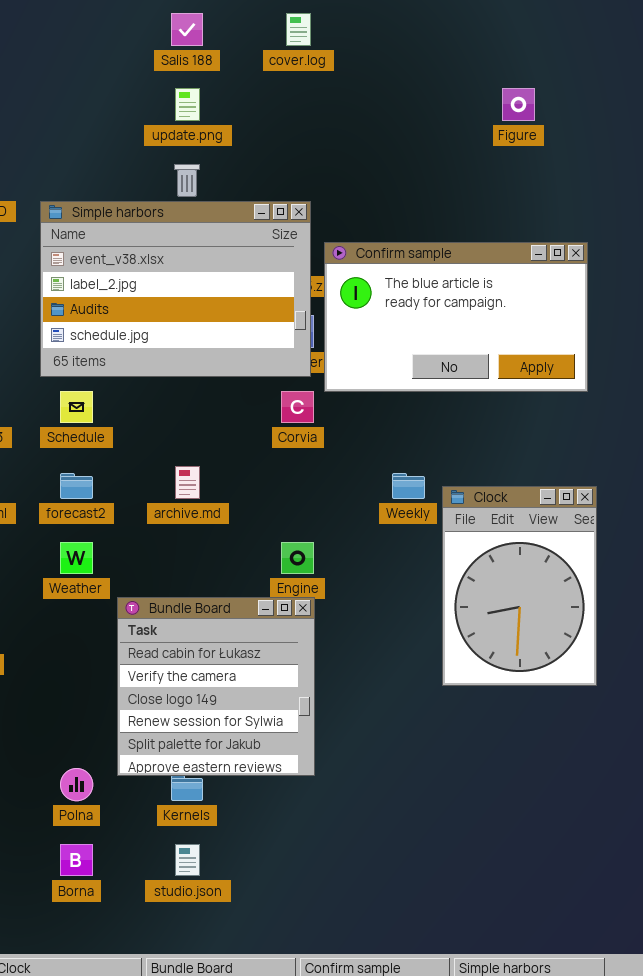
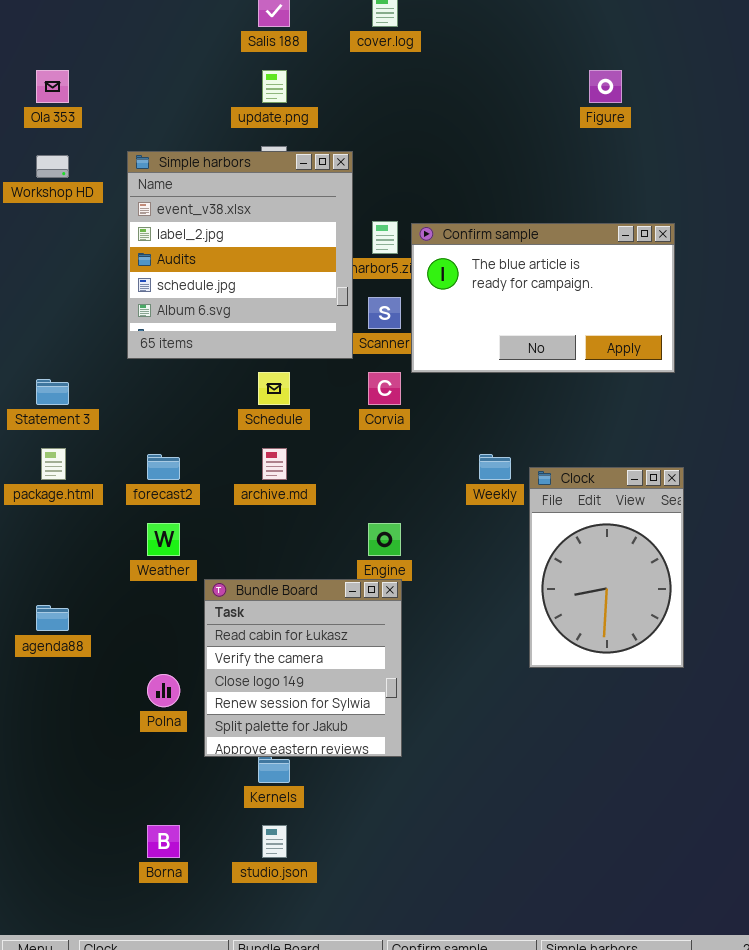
Simple harbors: [40,201,311,377] -> [127,151,353,359], resized
Schedule: [60,391,93,423] -> [258,372,290,405], moved
Polna: [60,768,93,801] -> [147,674,180,707], moved

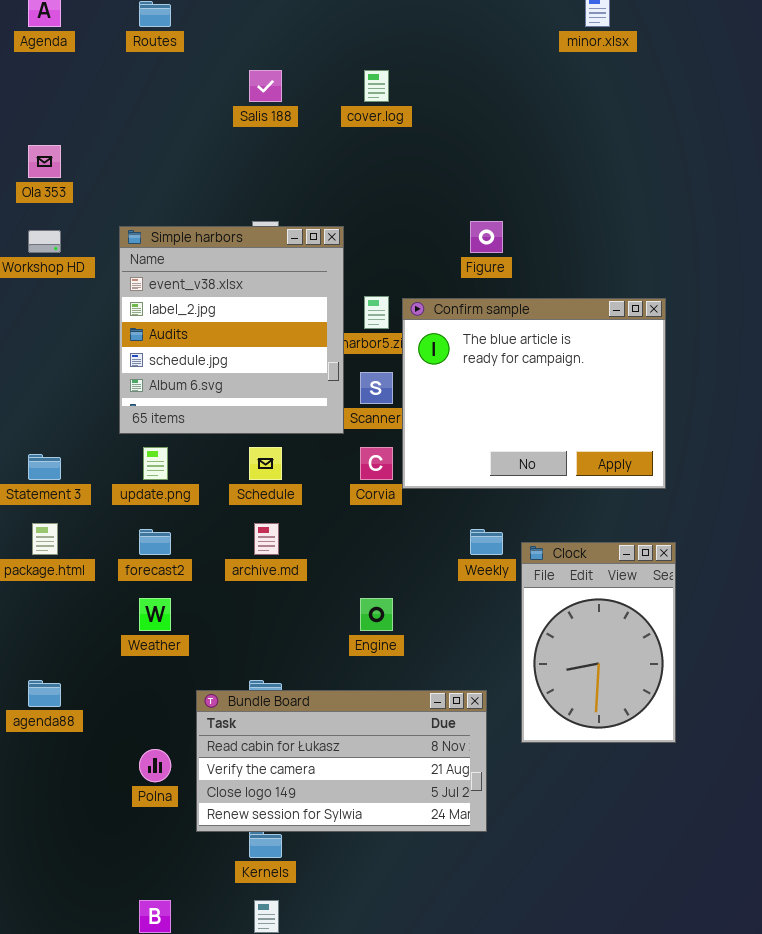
update.png: [262,70,287,103] -> [143,447,168,480], moved
Figure: [589,70,622,103] -> [470,221,503,253], moved
Confirm sample: [411,223,675,373] -> [402,298,666,489], resized
Bundle Board: [204,579,402,757] -> [196,690,487,832], resized

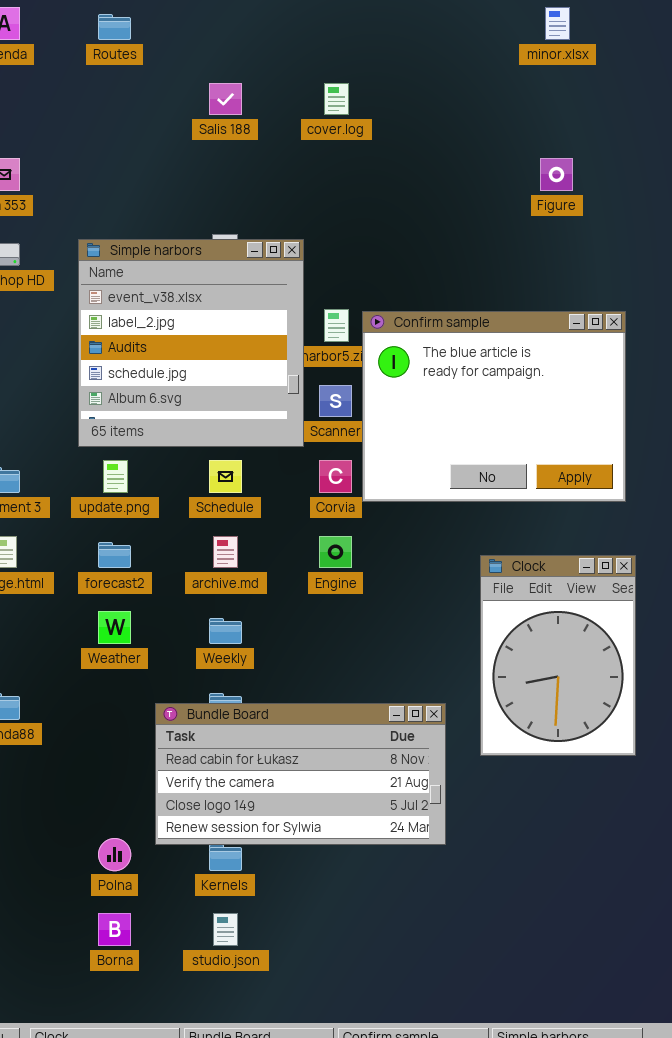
Figure: [470,221,503,253] -> [540,158,573,191], moved
Weekly: [470,529,503,555] -> [209,618,242,644], moved
Engine: [360,598,393,631] -> [319,536,352,568], moved
Polna: [139,749,171,782] -> [98,838,131,871], moved

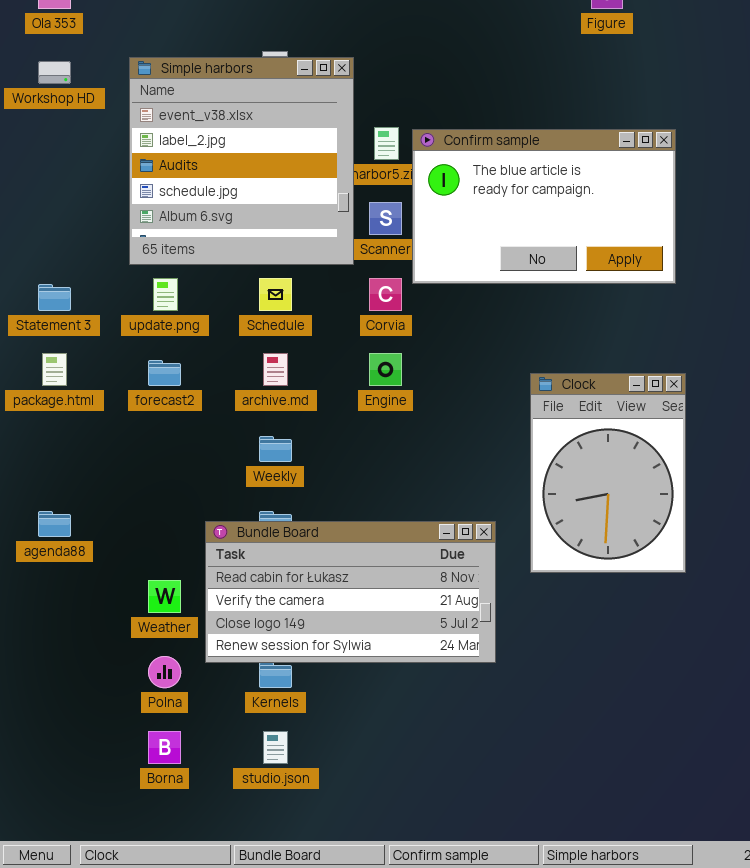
Confirm sample: [362,311,626,502] -> [412,129,676,284], resized
Weather: [98,611,131,644] -> [148,580,181,613], moved

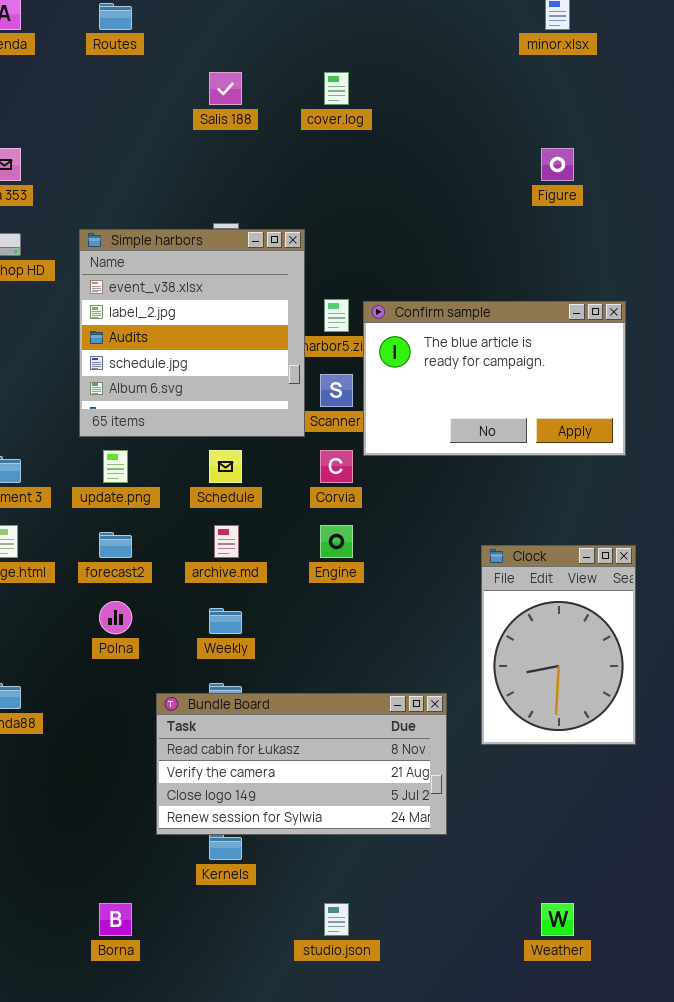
Weather: [148,580,181,613] -> [541,903,574,936], moved
Polna: [148,656,181,688] -> [99,601,132,634], moved
studio.json: [263,731,288,764] -> [324,903,349,936], moved

